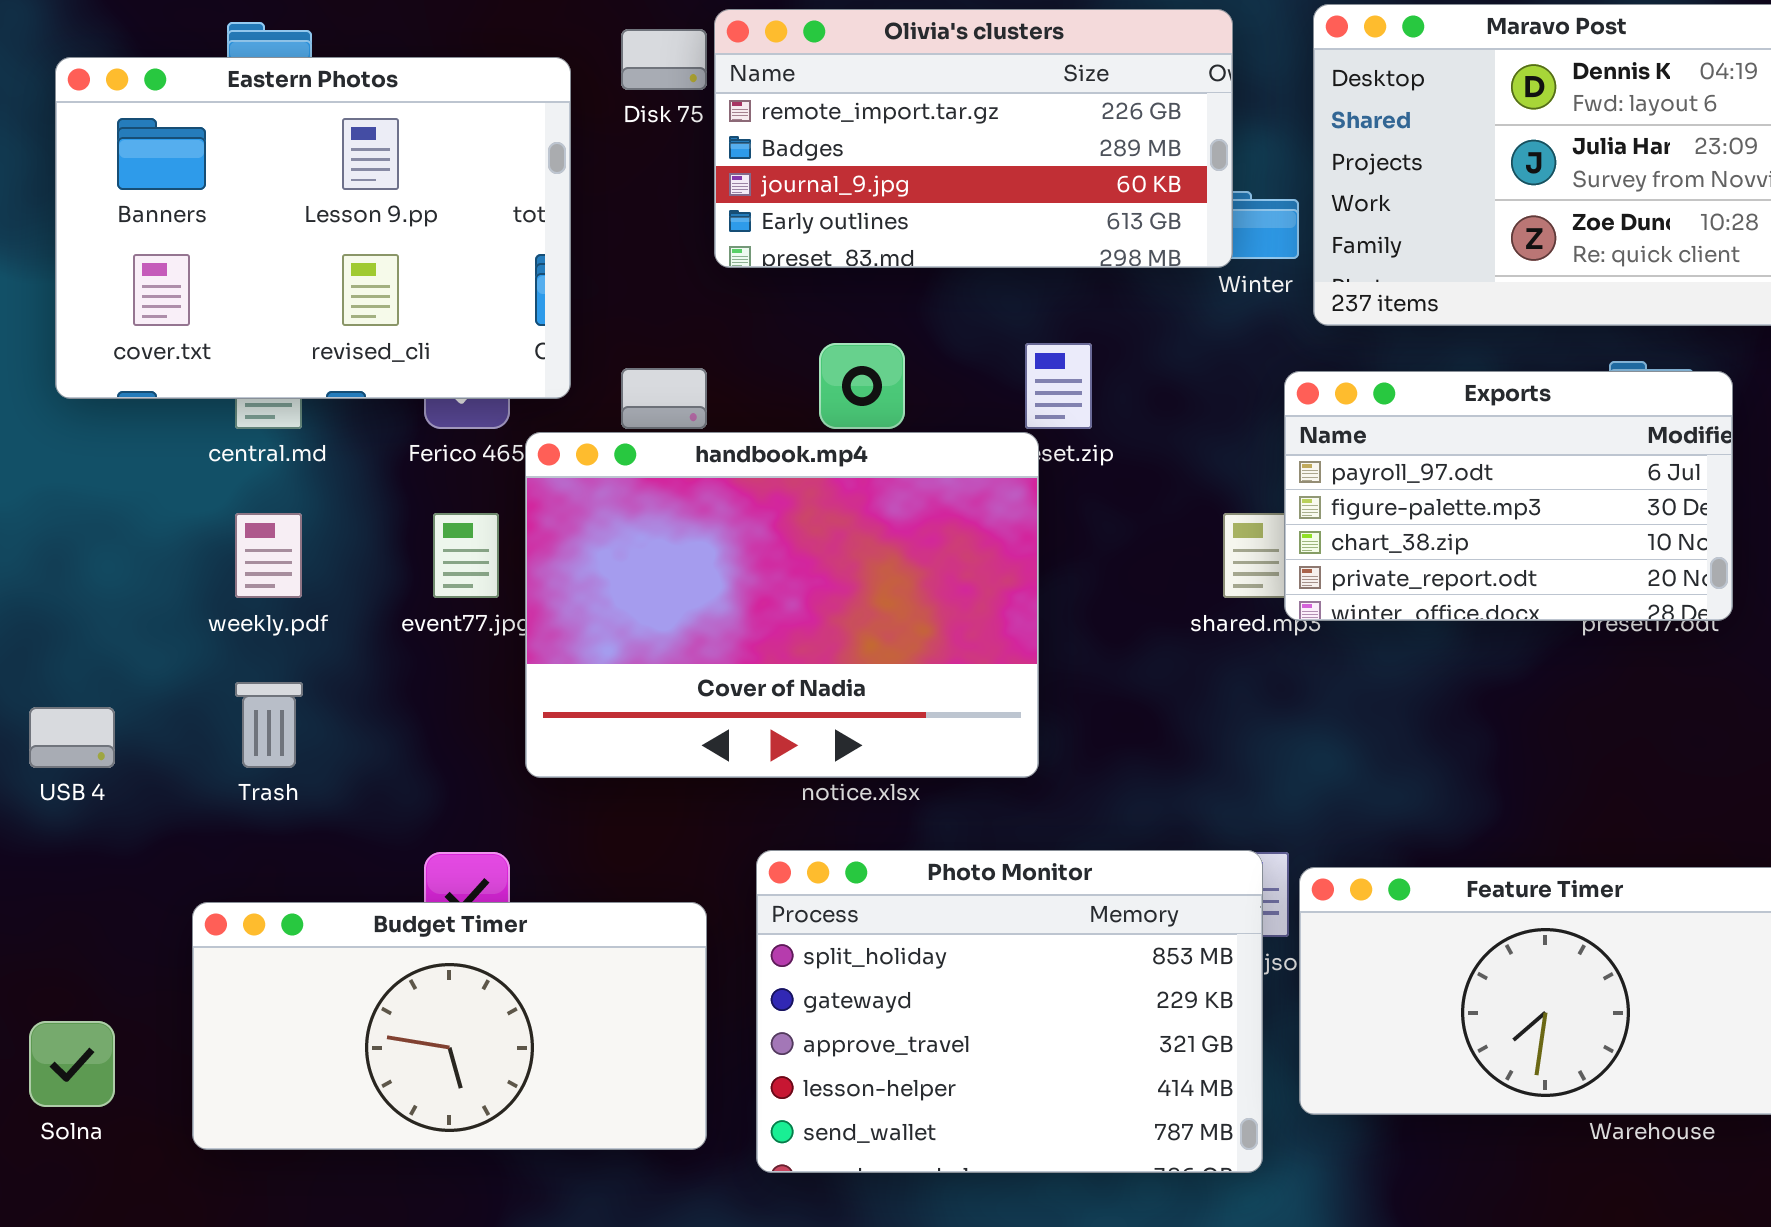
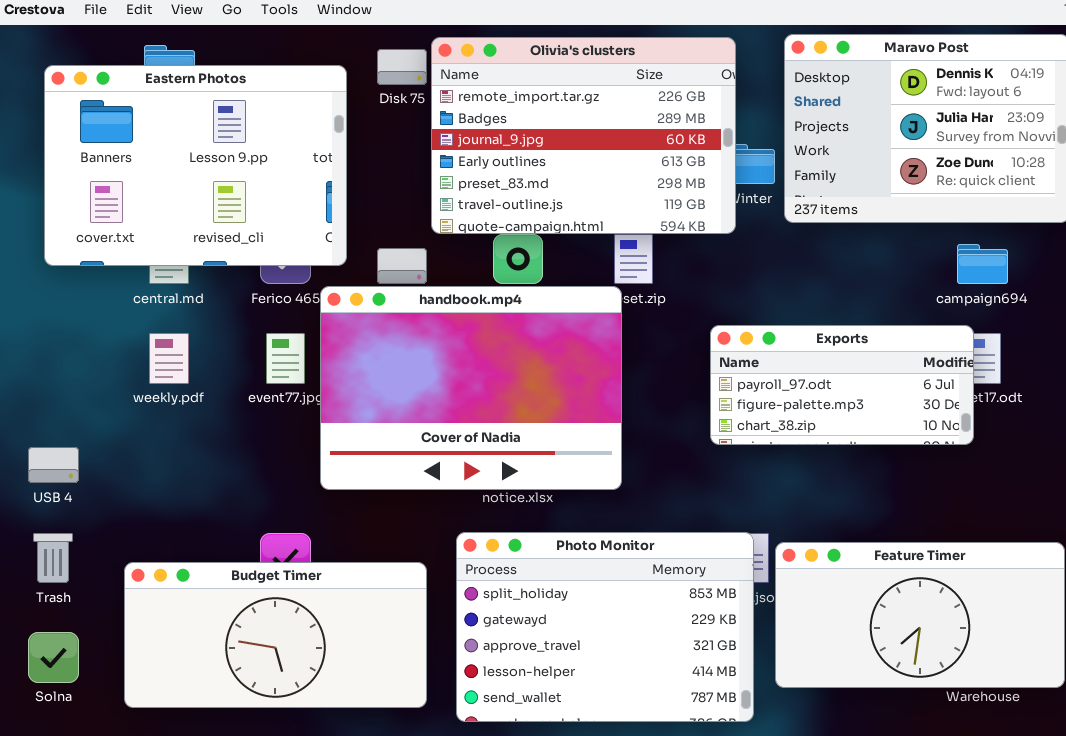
Olivia's clusters: [714,9,1233,268] -> [431,37,736,234], resized
Exports: [1284,371,1733,621] -> [710,325,974,445], moved, resized
Trash: [235,682,303,768] -> [33,533,73,583], moved

